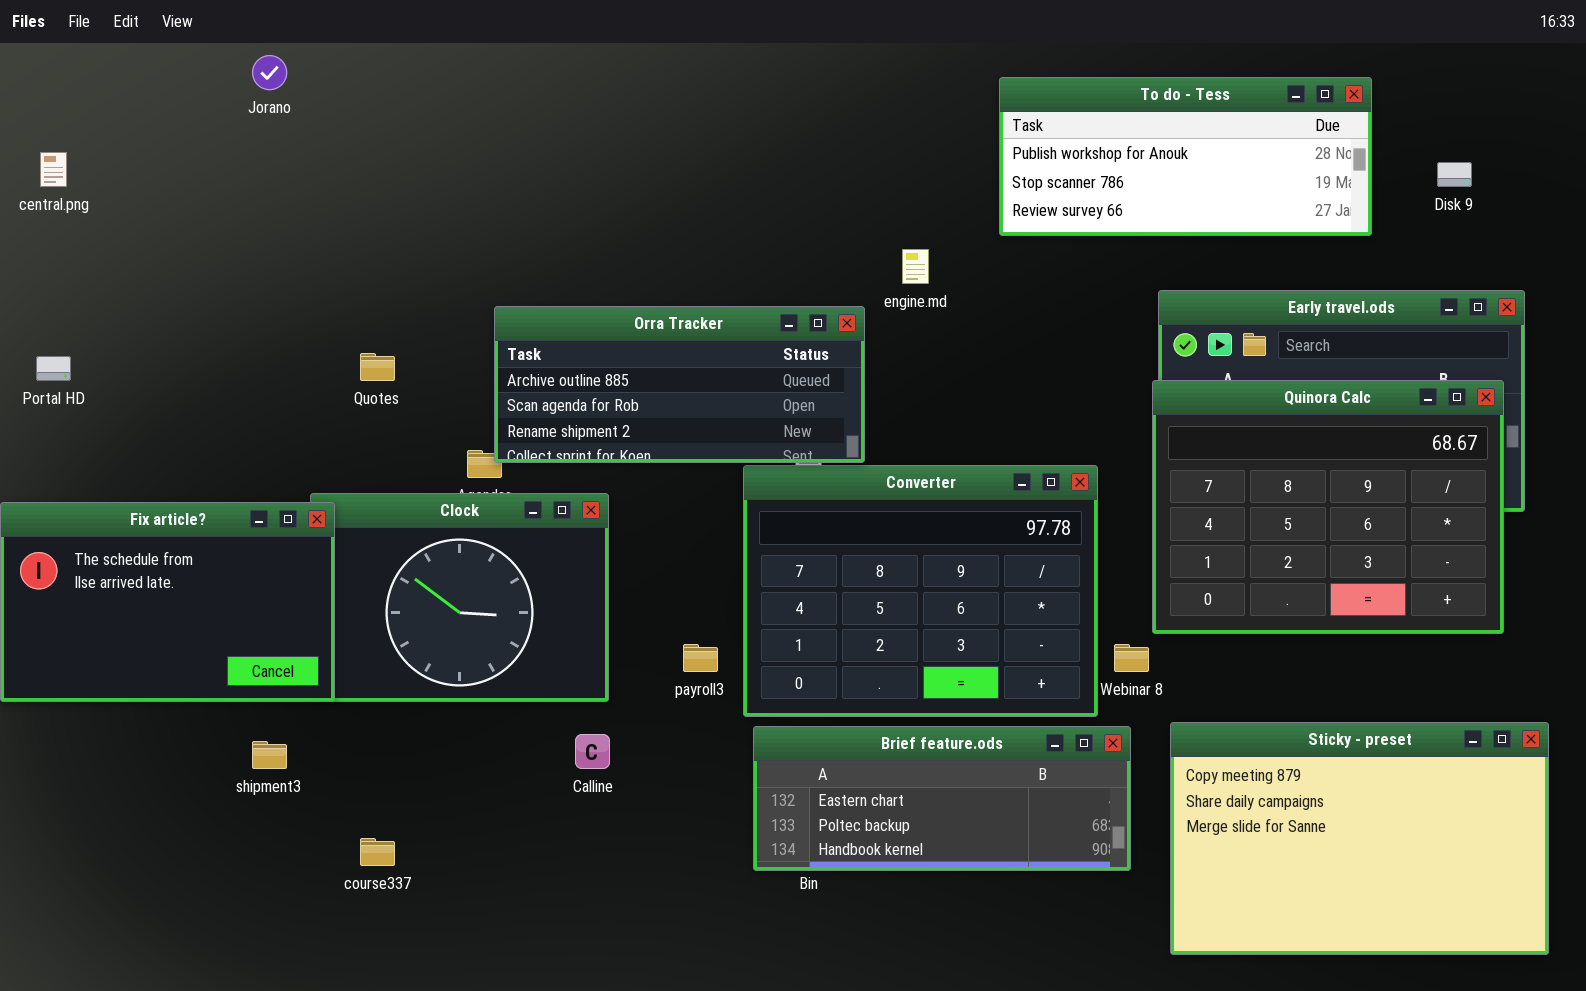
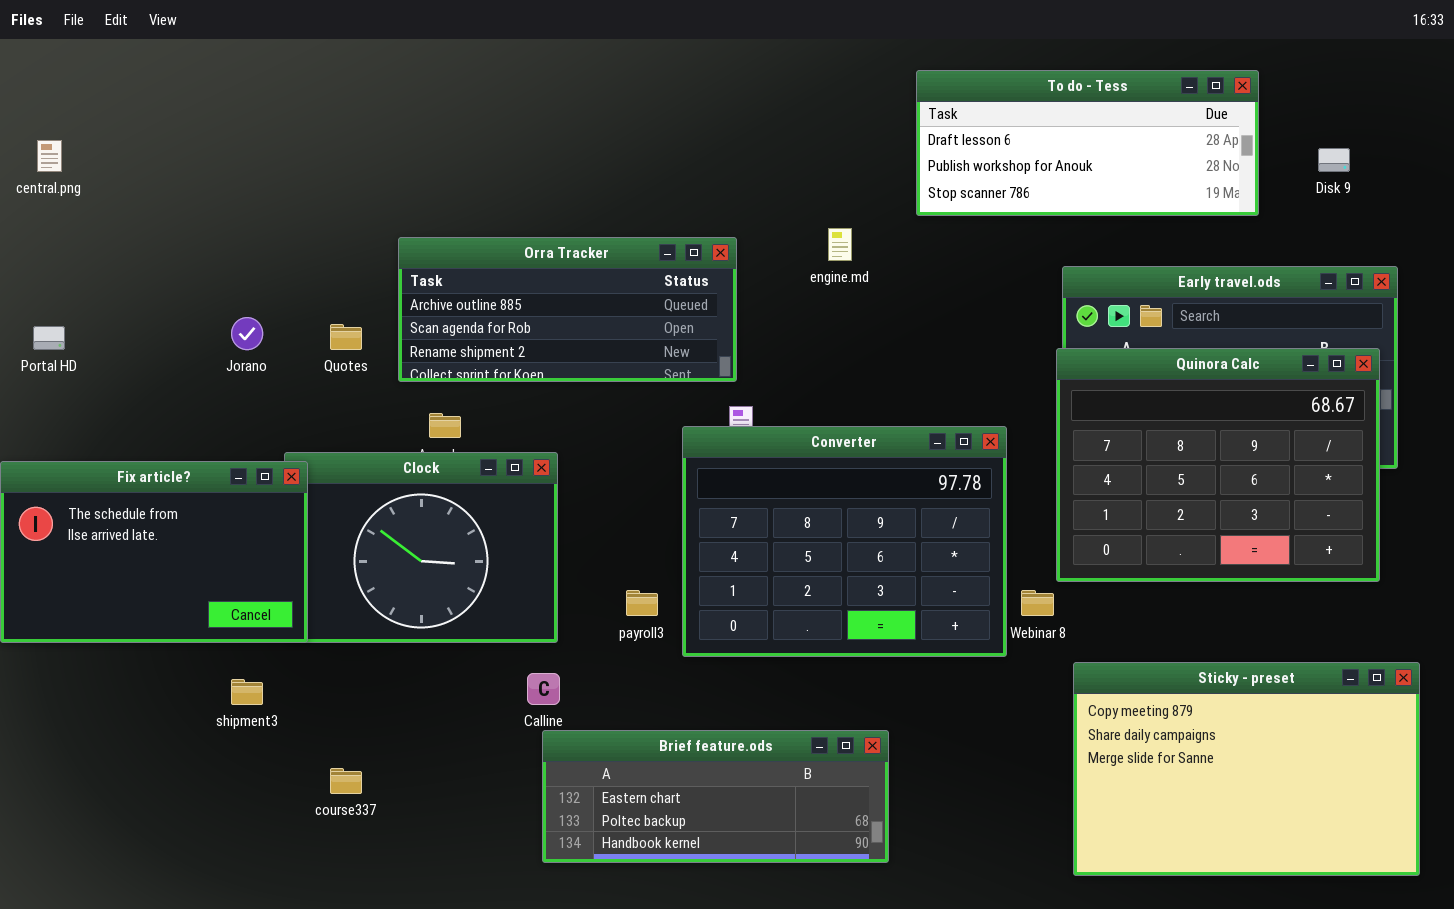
Jorano: [252,55,287,90] -> [231,317,263,350], moved
To do - Tess: [999,77,1372,236] -> [916,70,1259,216], scrolled up 1 row
Orra Tracker: [494,306,865,463] -> [398,237,737,382], moved
Brief feature.ods: [753,726,1131,871] -> [542,730,889,863], moved

